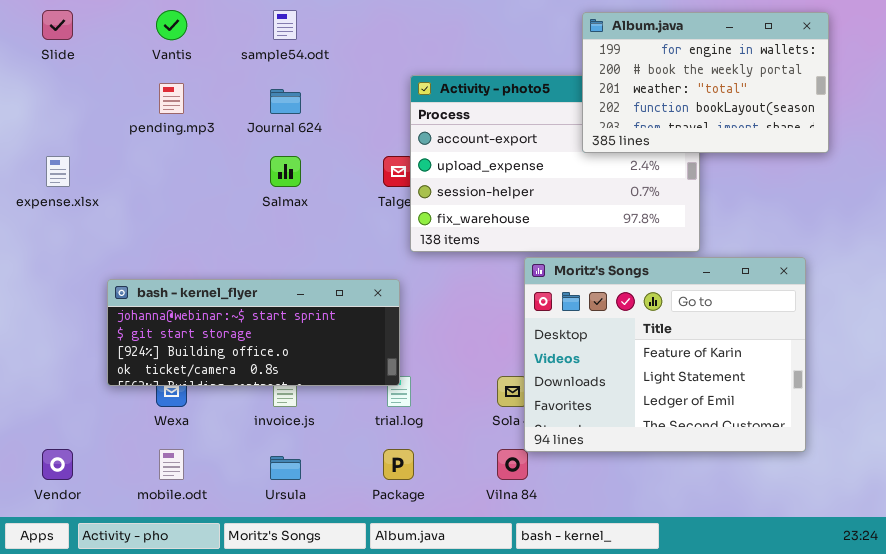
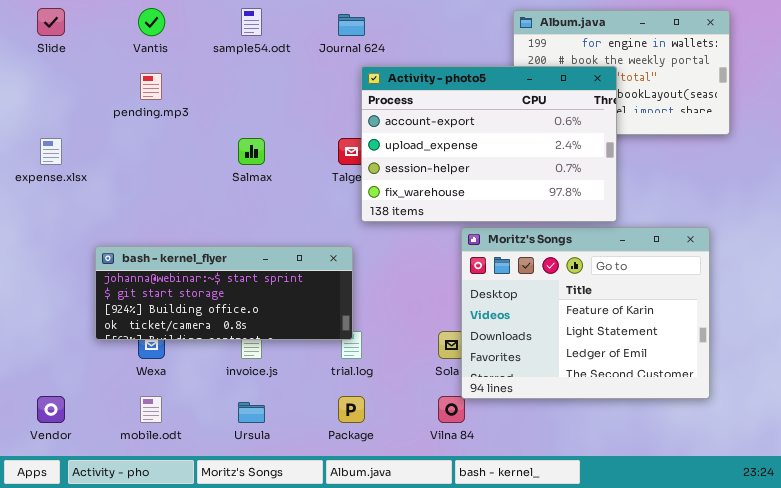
Activity - photo5: [410,75,700,252] -> [361,66,617,222], raised
Journal 624: [270,89,301,114] -> [338,14,365,36], moved

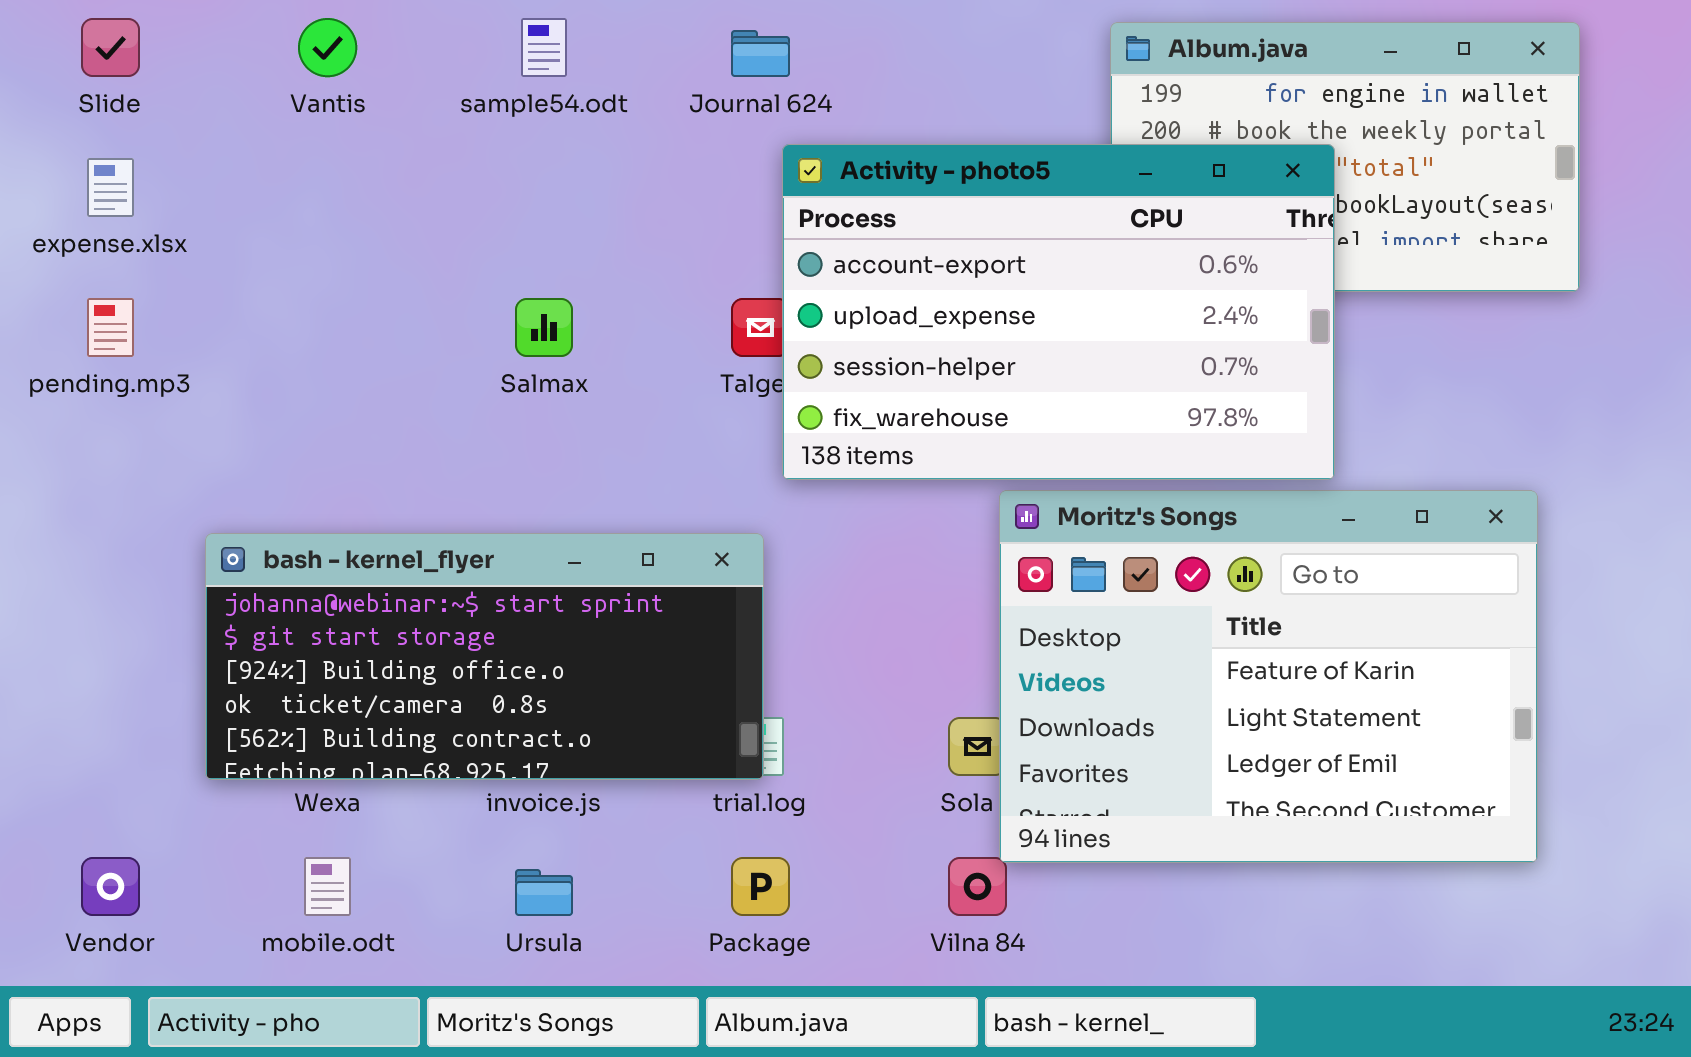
pending.mp3: [140,73,162,100] -> [87,298,134,357], moved
expense.xlsx: [40,138,62,165] -> [87,158,134,217], moved
bash - kernel_flyer: [95,246,353,340] -> [205,533,764,780], resized

